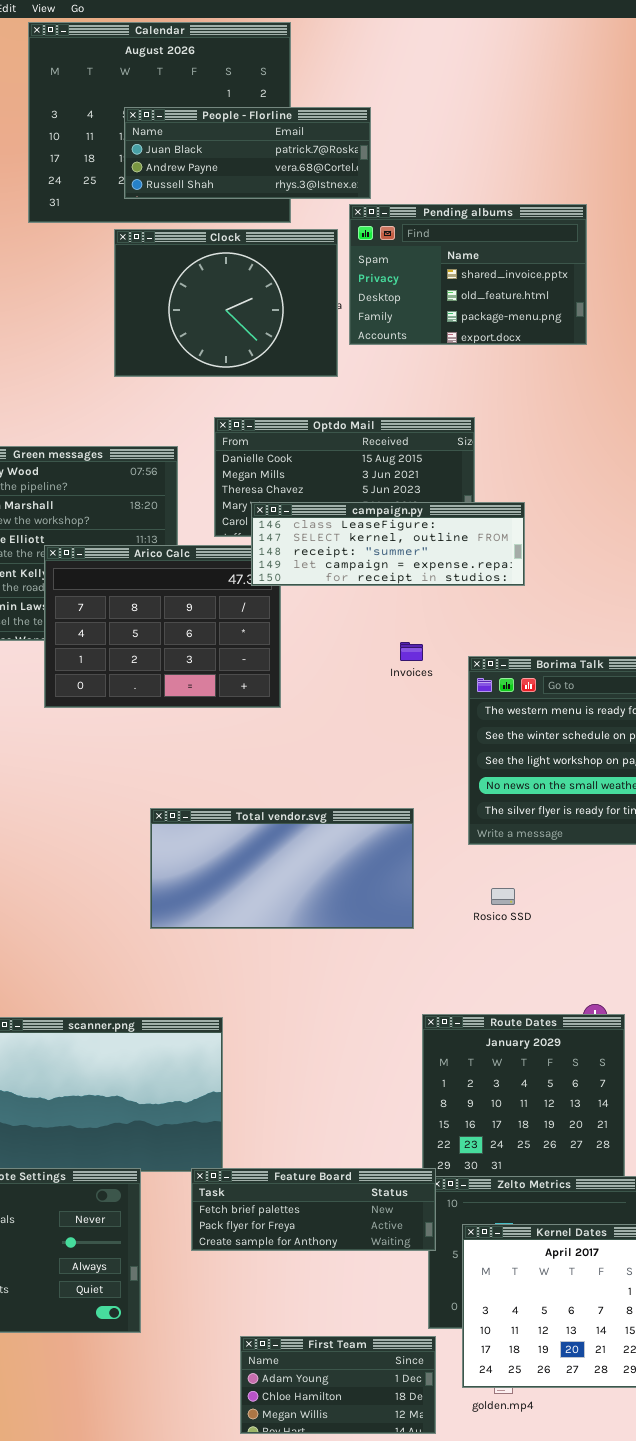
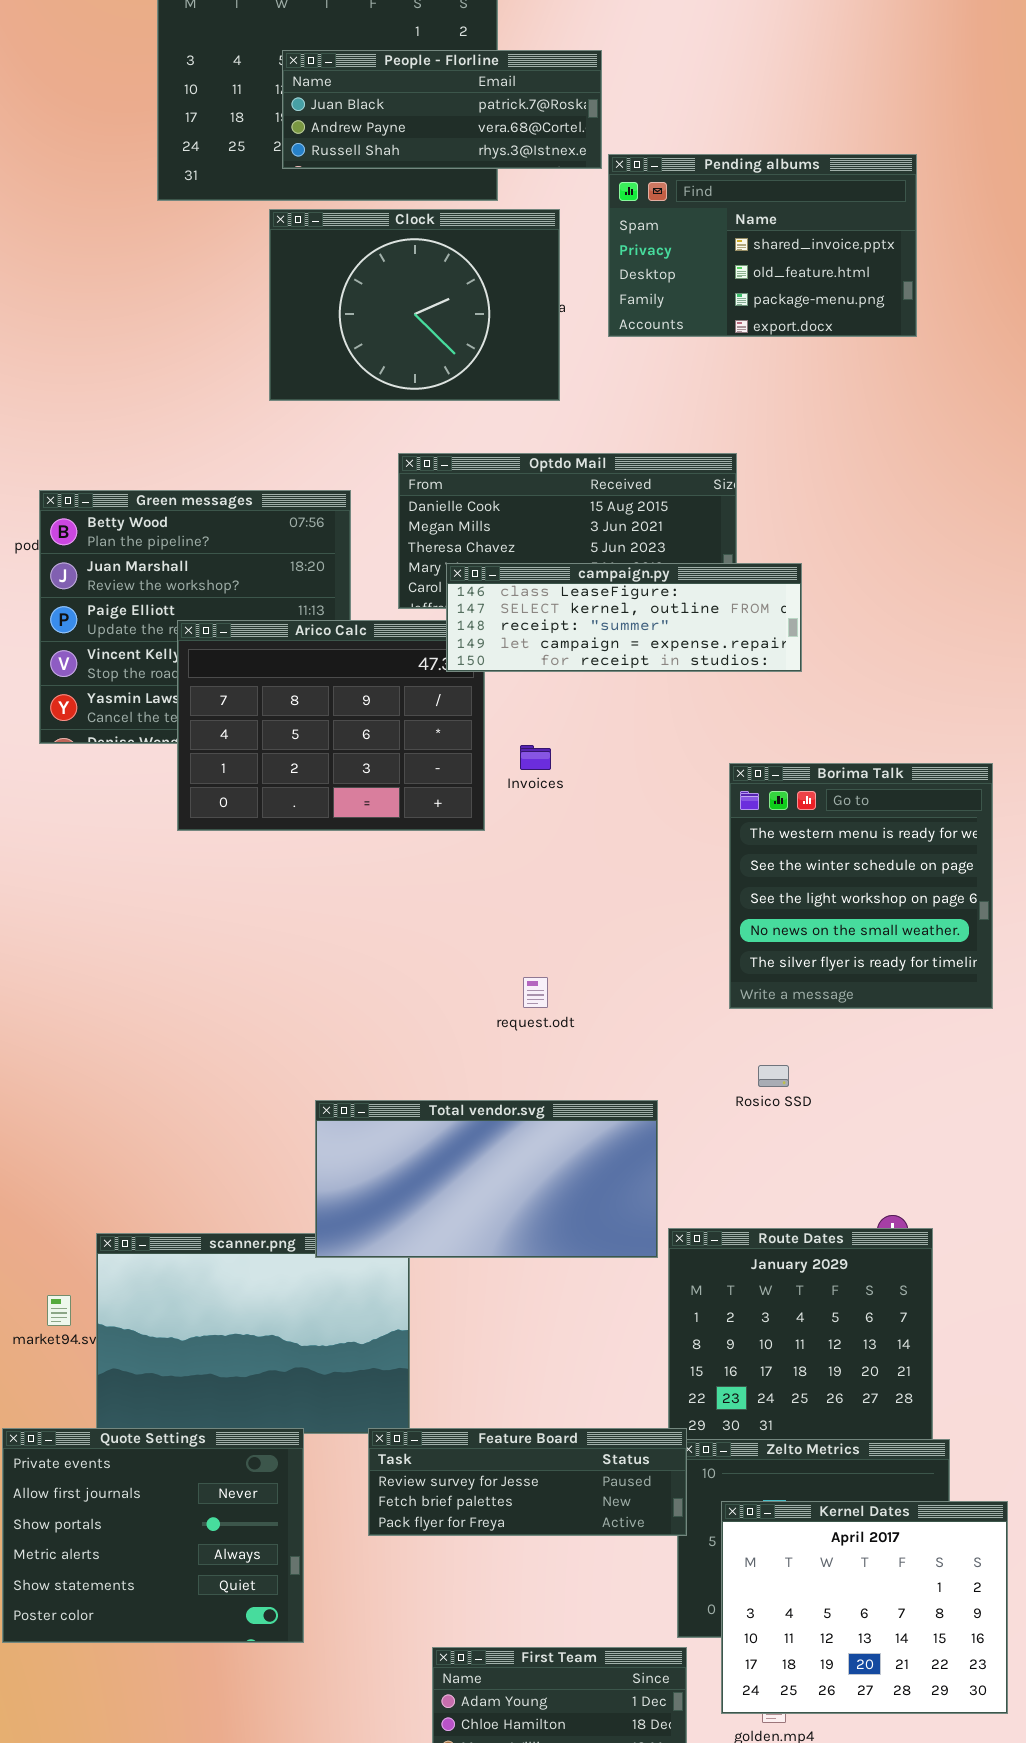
Pending albums: [349,204,587,345] -> [608,154,917,337], moved
Invoices: [400,642,423,661] -> [520,745,551,770], moved
Total vendor.svg: [150,808,414,929] -> [315,1100,658,1258], moved
Feature Board: [191,1168,436,1251] -> [368,1428,687,1536], scrolled up 1 row

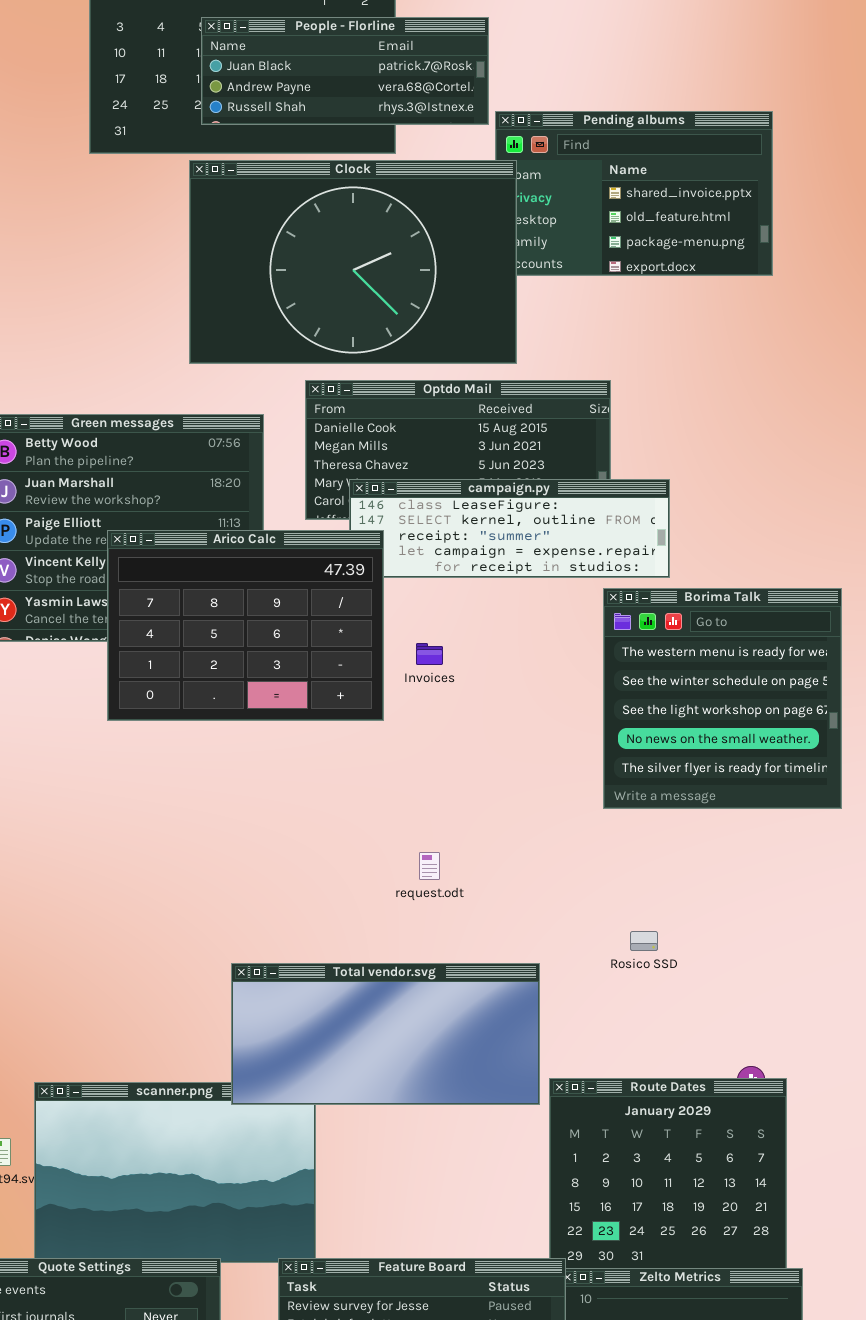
Clock: [269,209,560,401] -> [189,160,517,364], resized
Arico Calc: [177,620,485,831] -> [107,530,384,721], raised
Borima Talk: [729,763,993,1009] -> [603,588,842,809], moved

